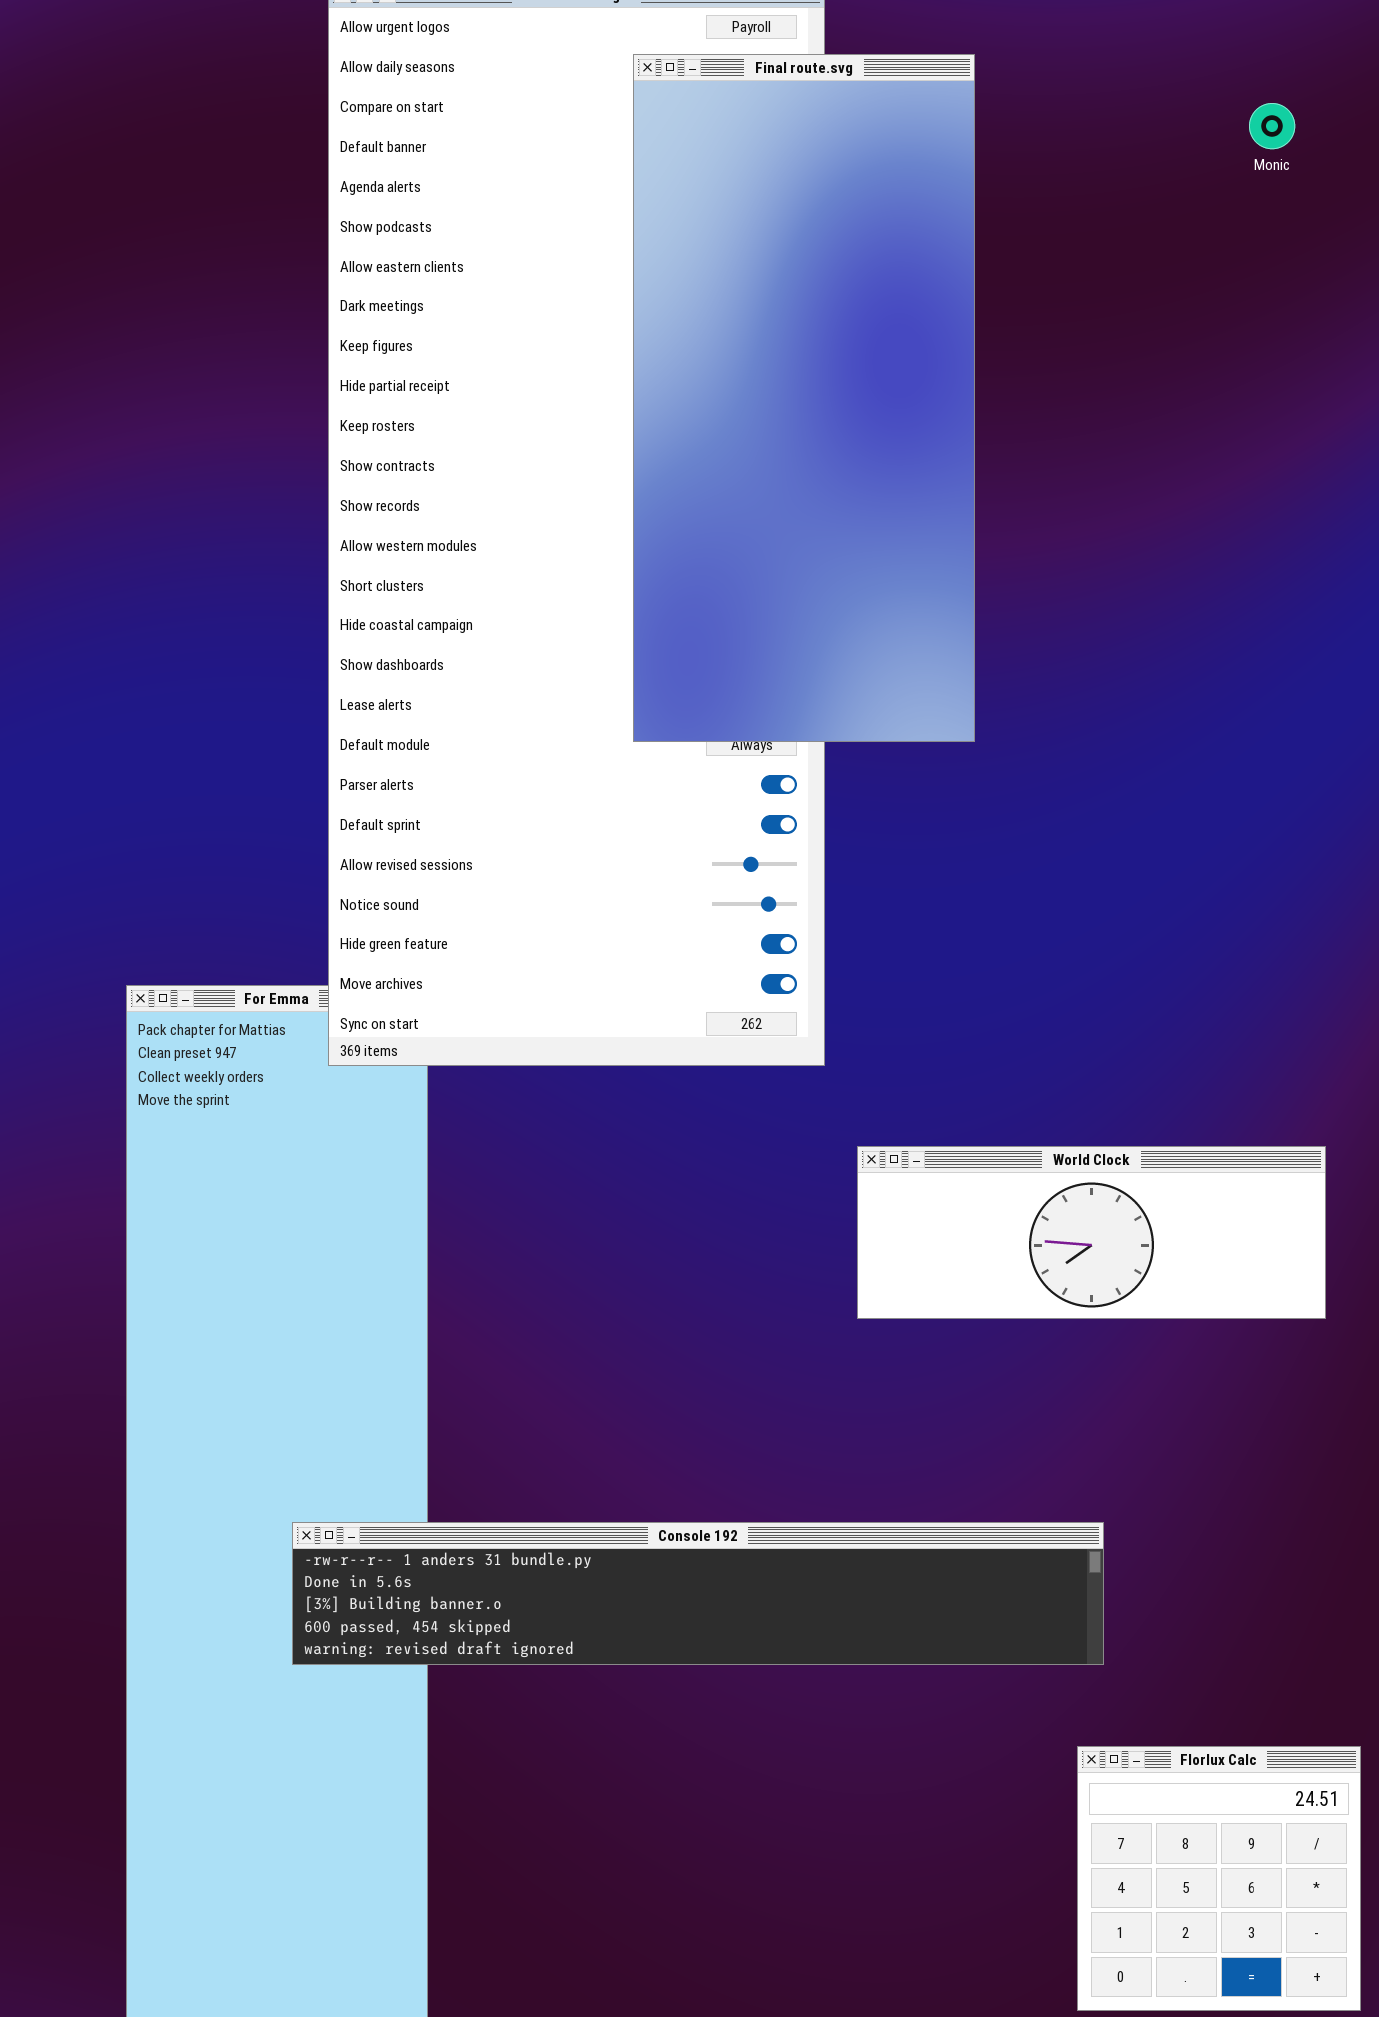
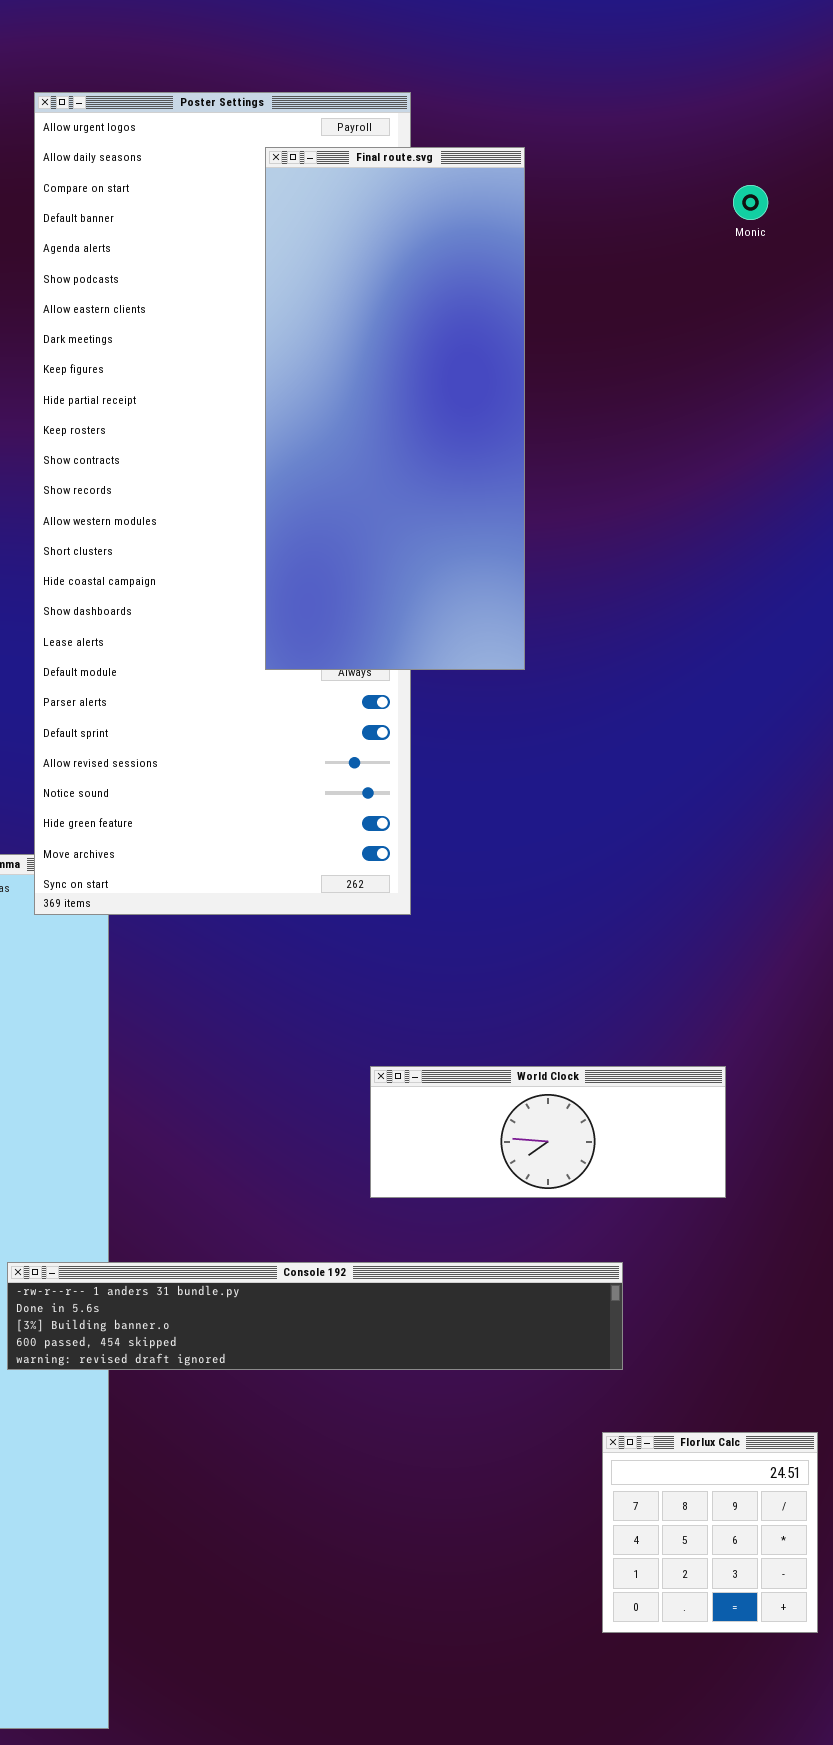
World Clock: [857,1146,1326,1319] -> [370,1066,726,1198], moved

